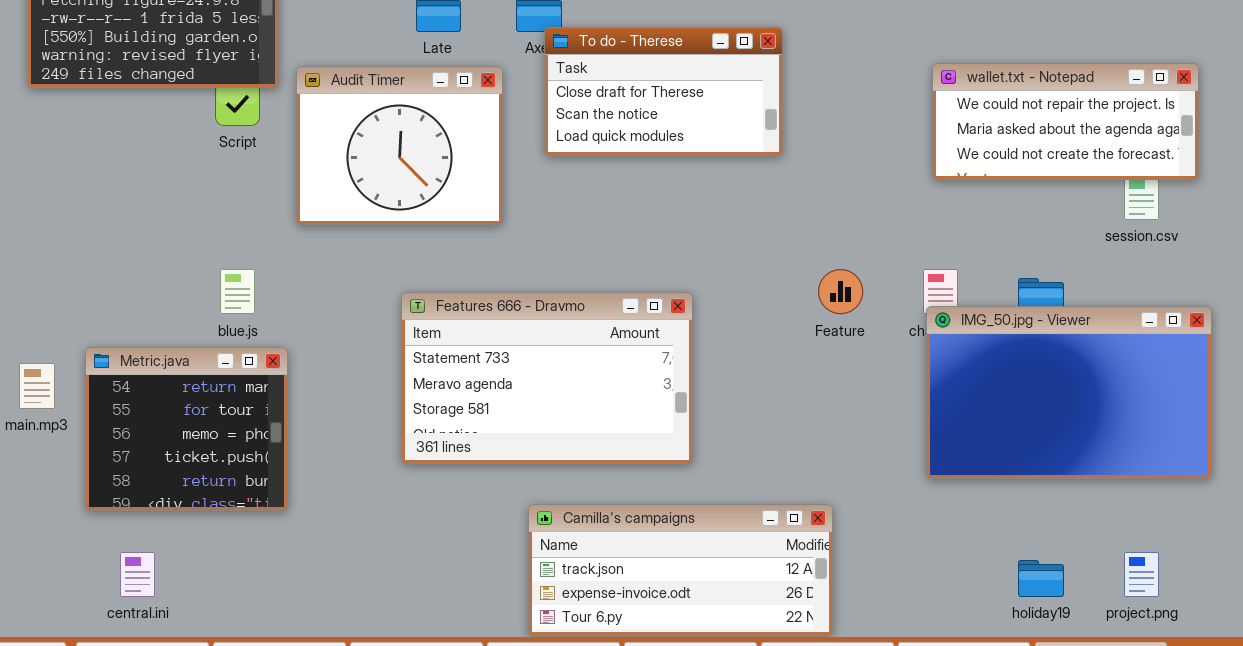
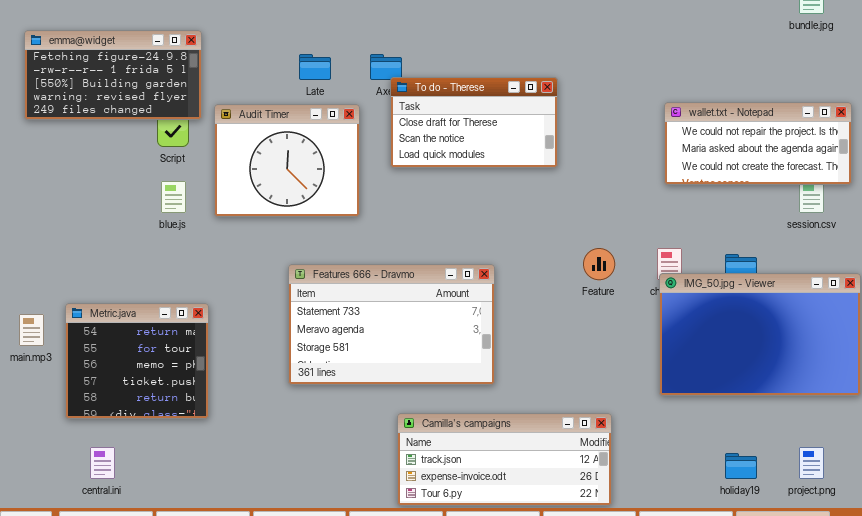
blue.js: [220,269,255,314] -> [161,181,186,213], moved
Camilla's campaigns: [528,504,833,636] -> [397,413,612,506], moved

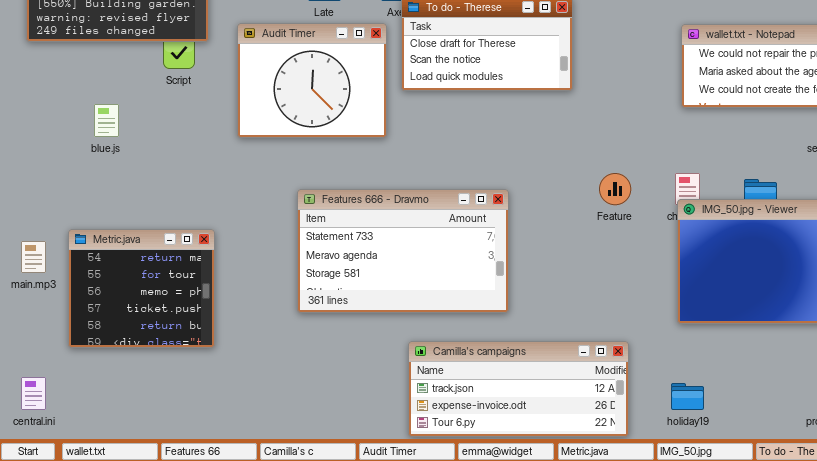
Audit Timer: [214,104,360,217] -> [237,23,387,138], moved
blue.js: [161,181,186,213] -> [94,104,119,137], moved
central.ini: [90,447,115,479] -> [21,377,46,410], moved
holiday19: [725,453,757,479] -> [671,383,704,410], moved

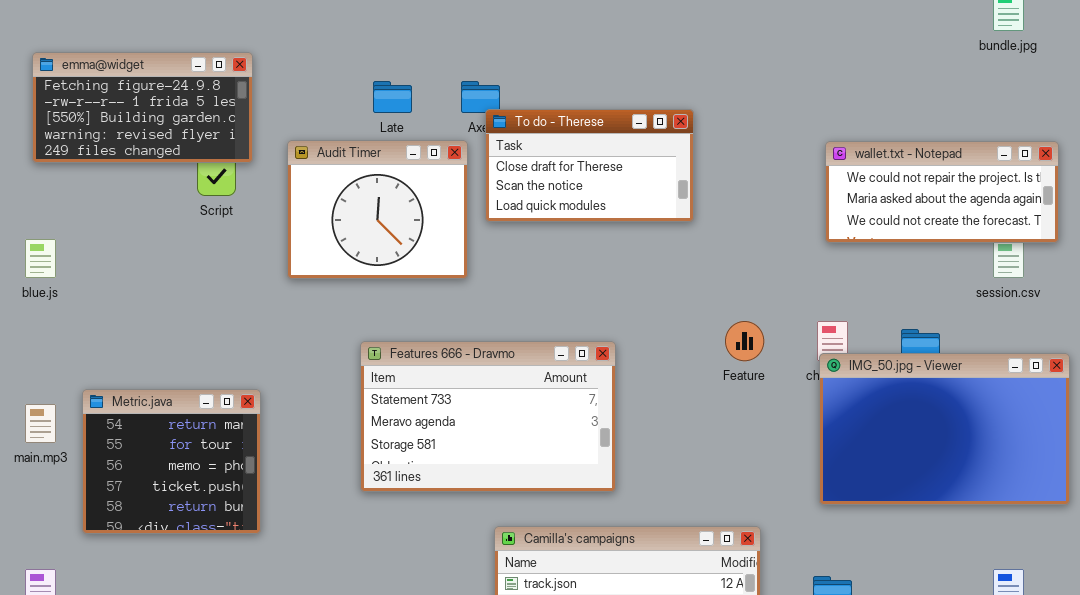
blue.js: [94,104,119,137] -> [25,239,56,278], moved

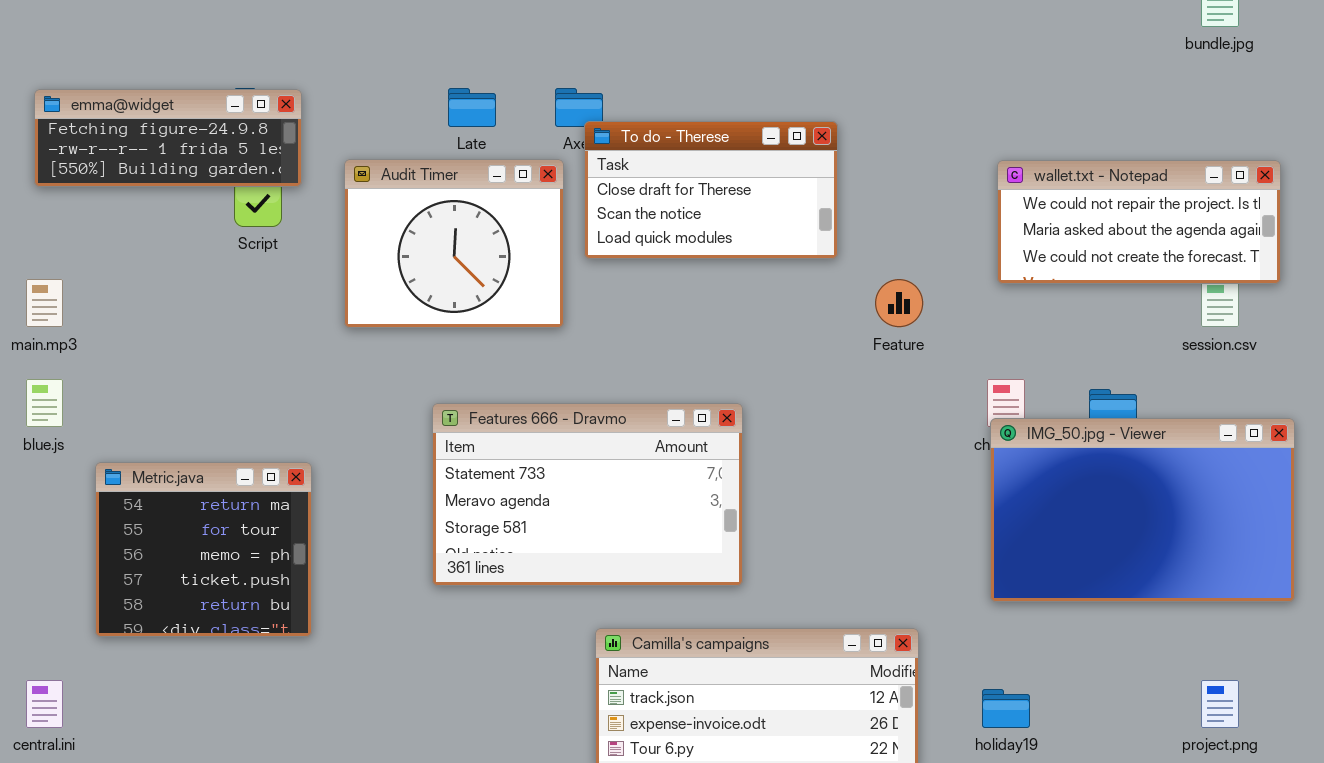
emma@widget: [32,52,253,163] -> [34,89,302,187], resized
blue.js: [25,239,56,278] -> [26,379,63,427], moved
Feature: [725,321,764,361] -> [875,279,923,327], moved
main.mp3: [25,404,56,443] -> [26,279,63,327], moved

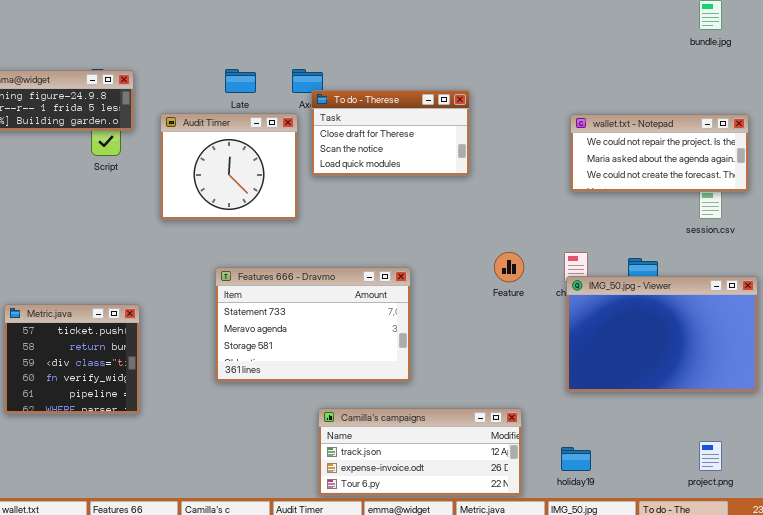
Feature: [875,279,923,327] -> [494,252,524,282], moved
Metric.java: [95,462,312,637] -> [4,304,140,414], scrolled down 3 rows

